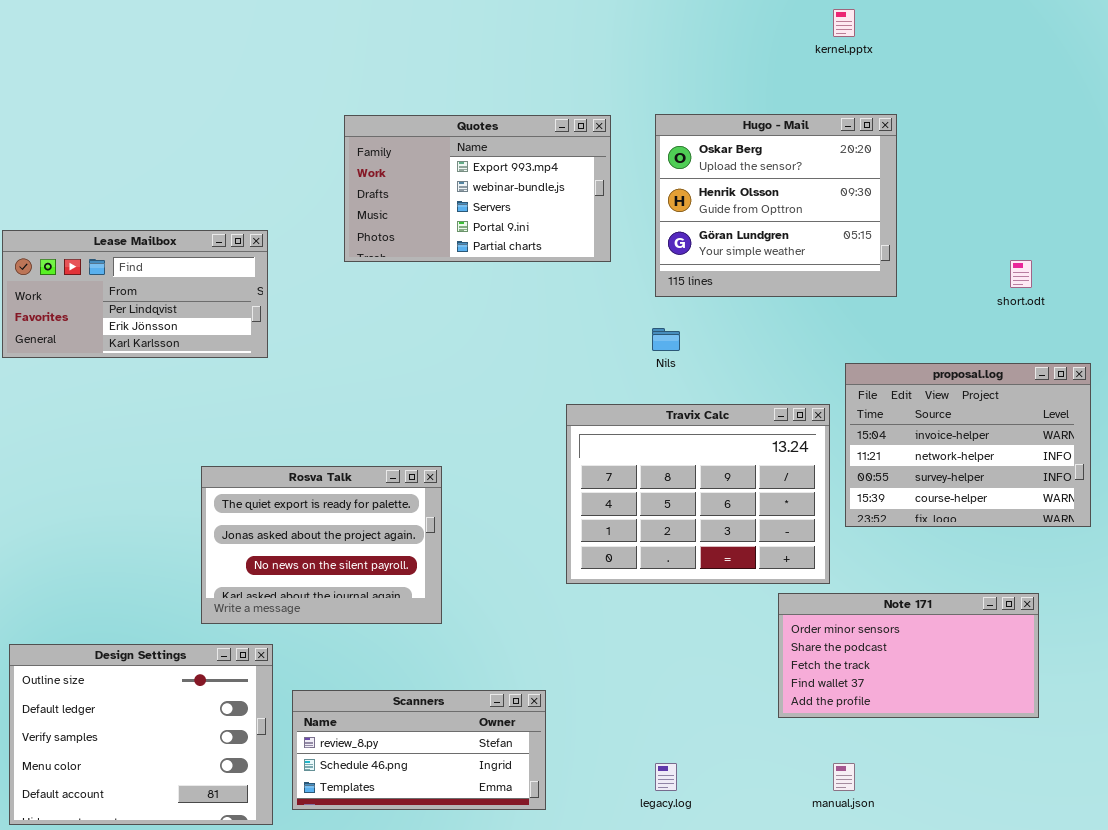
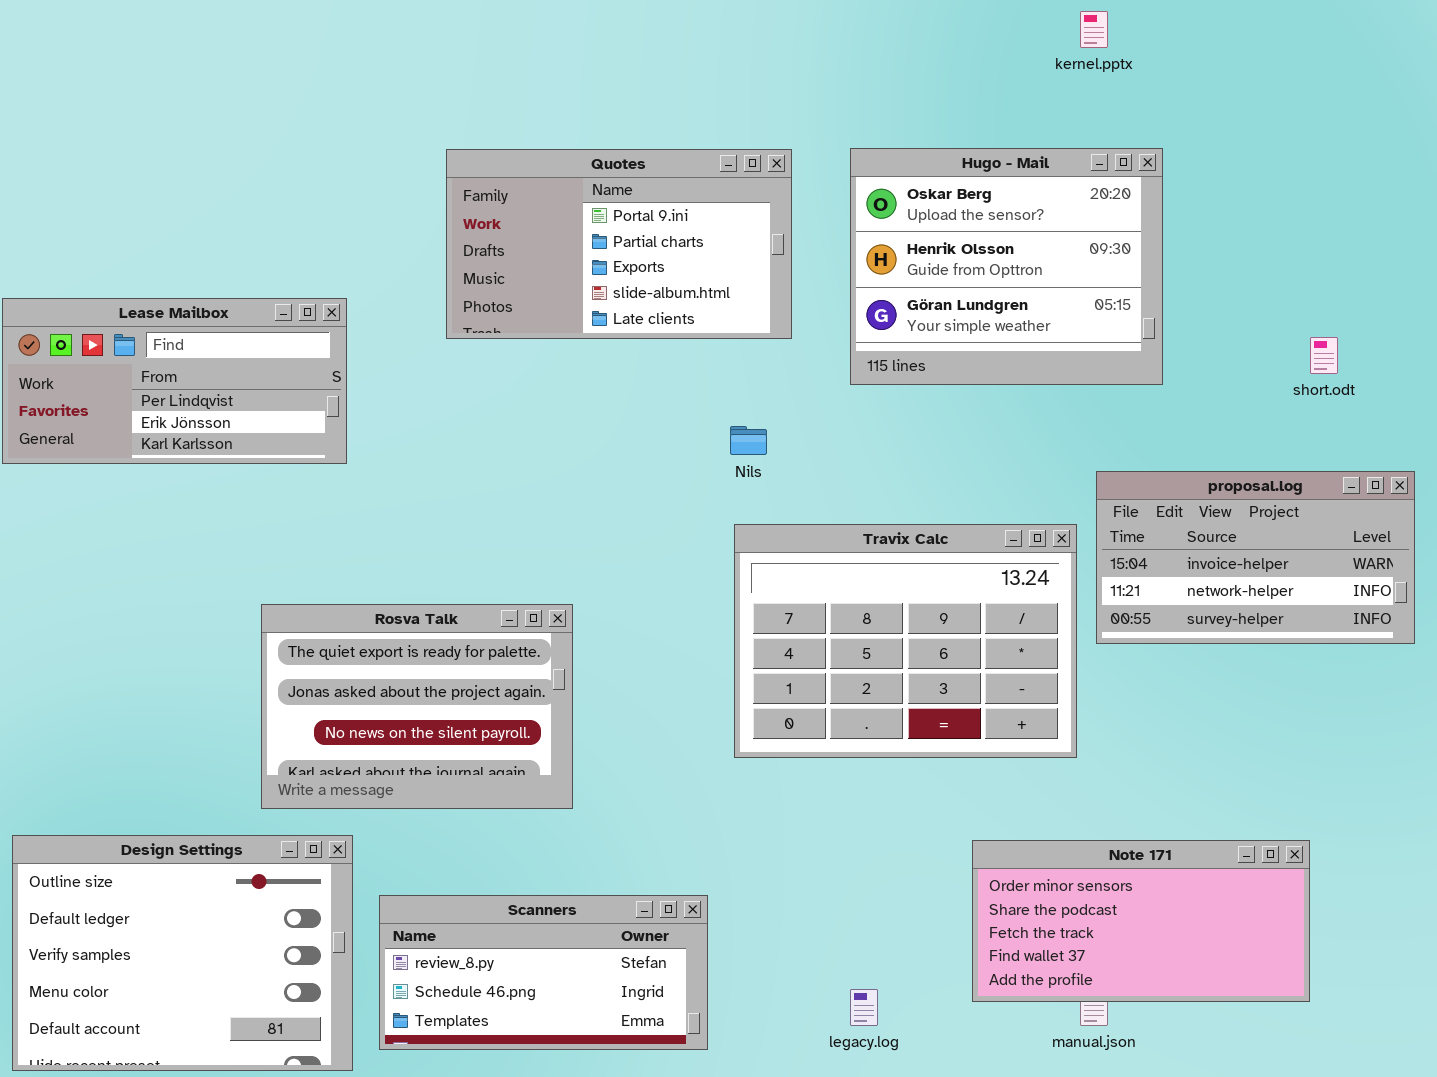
Quotes: [344,115,611,262] -> [446,149,792,339], scrolled down 3 rows
Nils: [652,328,680,351] -> [730,426,767,455], moved
proposal.log: [845,363,1091,527] -> [1096,471,1415,644], resized
Note 171: [778,593,1039,718] -> [972,840,1310,1002], moved

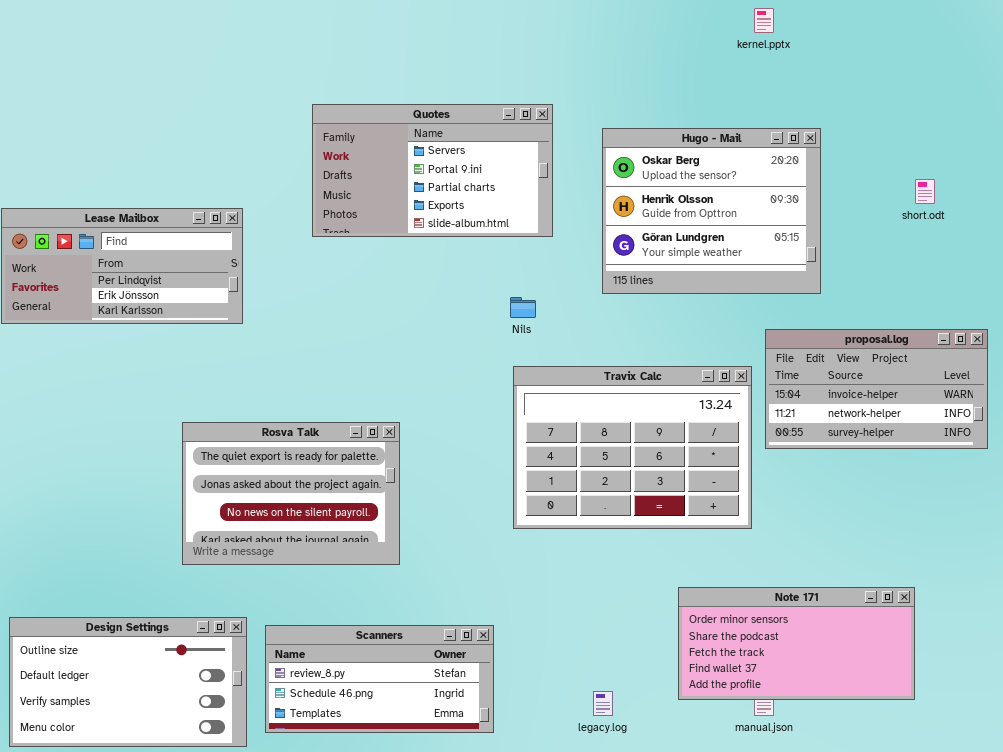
Hugo - Mail: [850,148,1163,385] -> [602,128,821,294], moved
Quotes: [446,149,792,339] -> [312,104,553,237], scrolled up 1 row
short.odt: [1310,337,1338,374] -> [915,179,935,204], moved
Design Settings: [12,835,353,1071] -> [9,617,247,747], resized

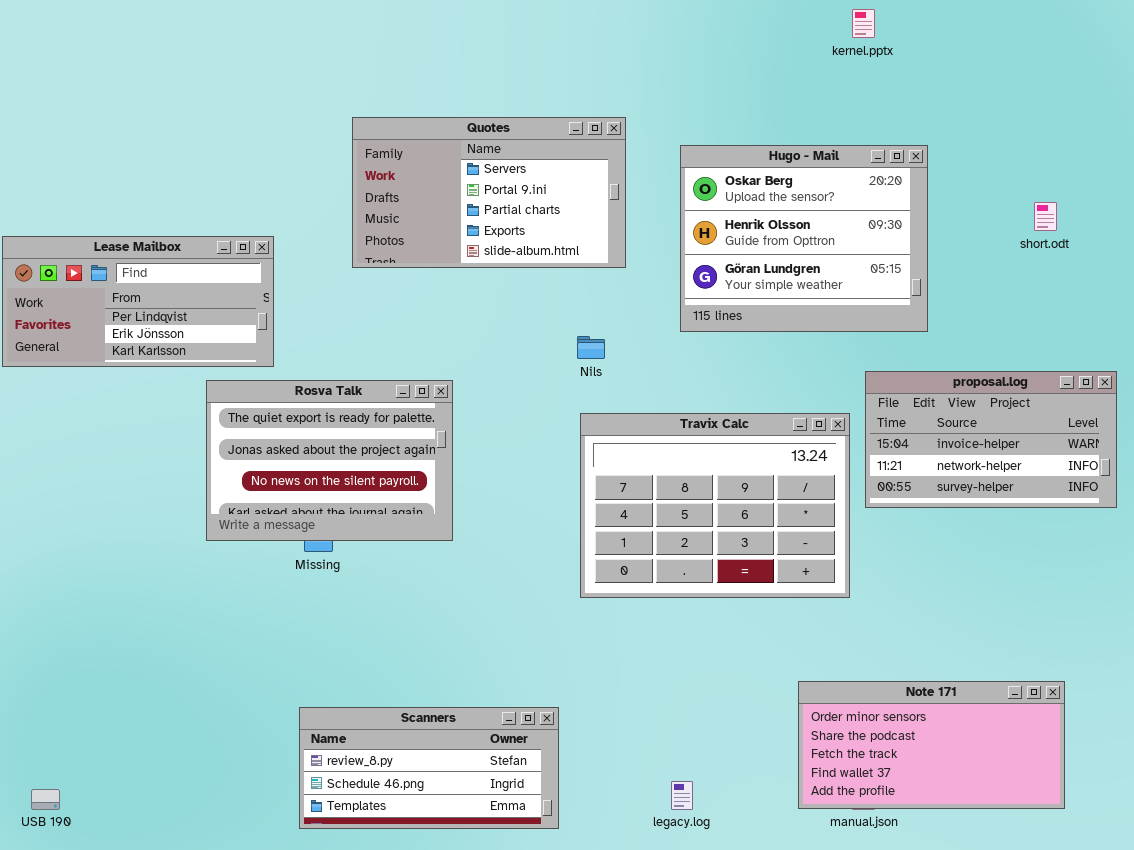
Rosva Talk: [182,422,400,565] -> [206,380,453,541], moved
Note 171: [678,587,915,700] -> [798,681,1065,809], moved
Design Settings: [9,617,247,747] -> none, closed

